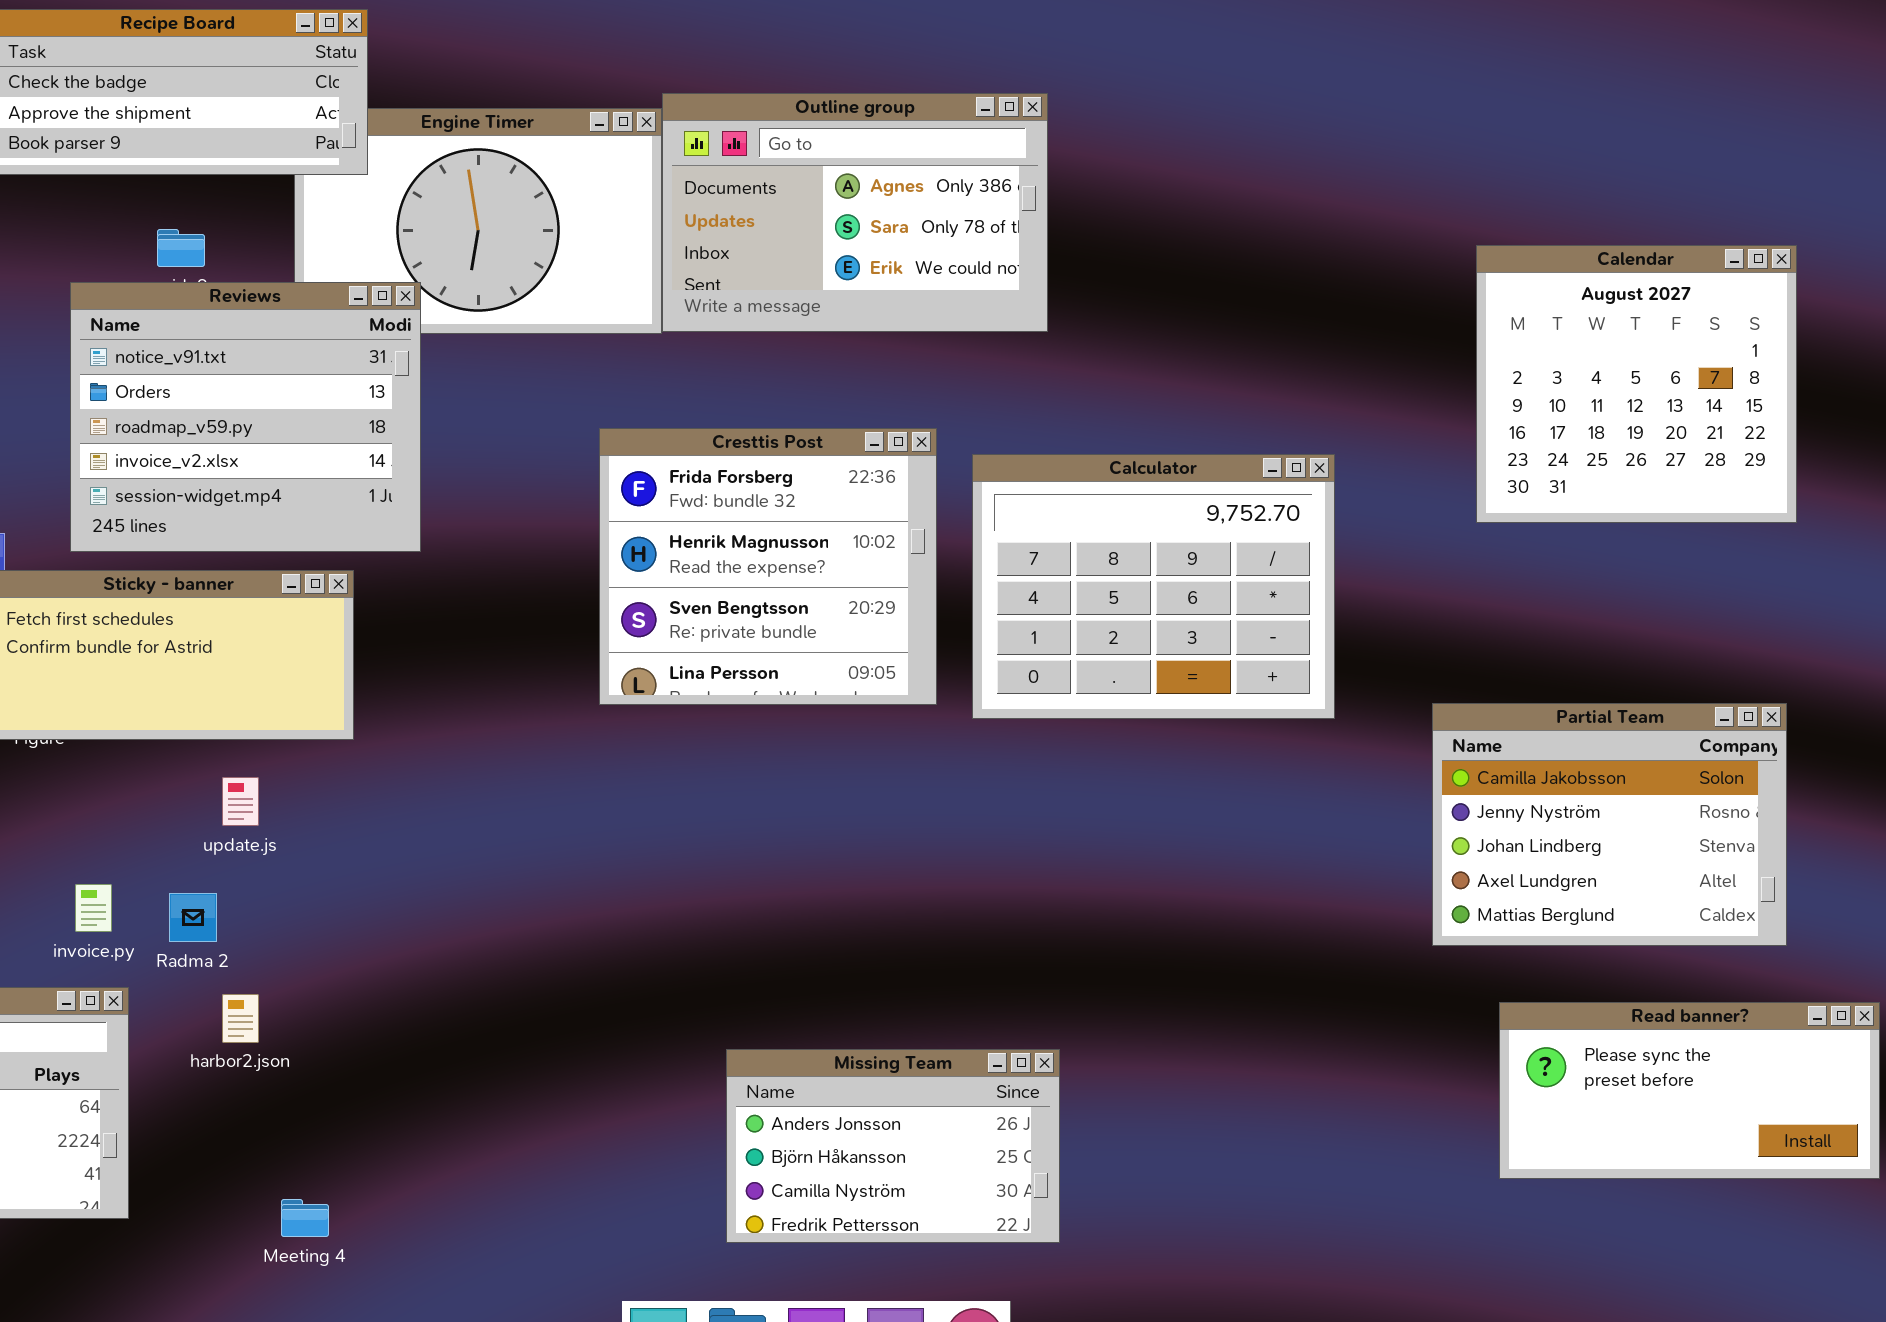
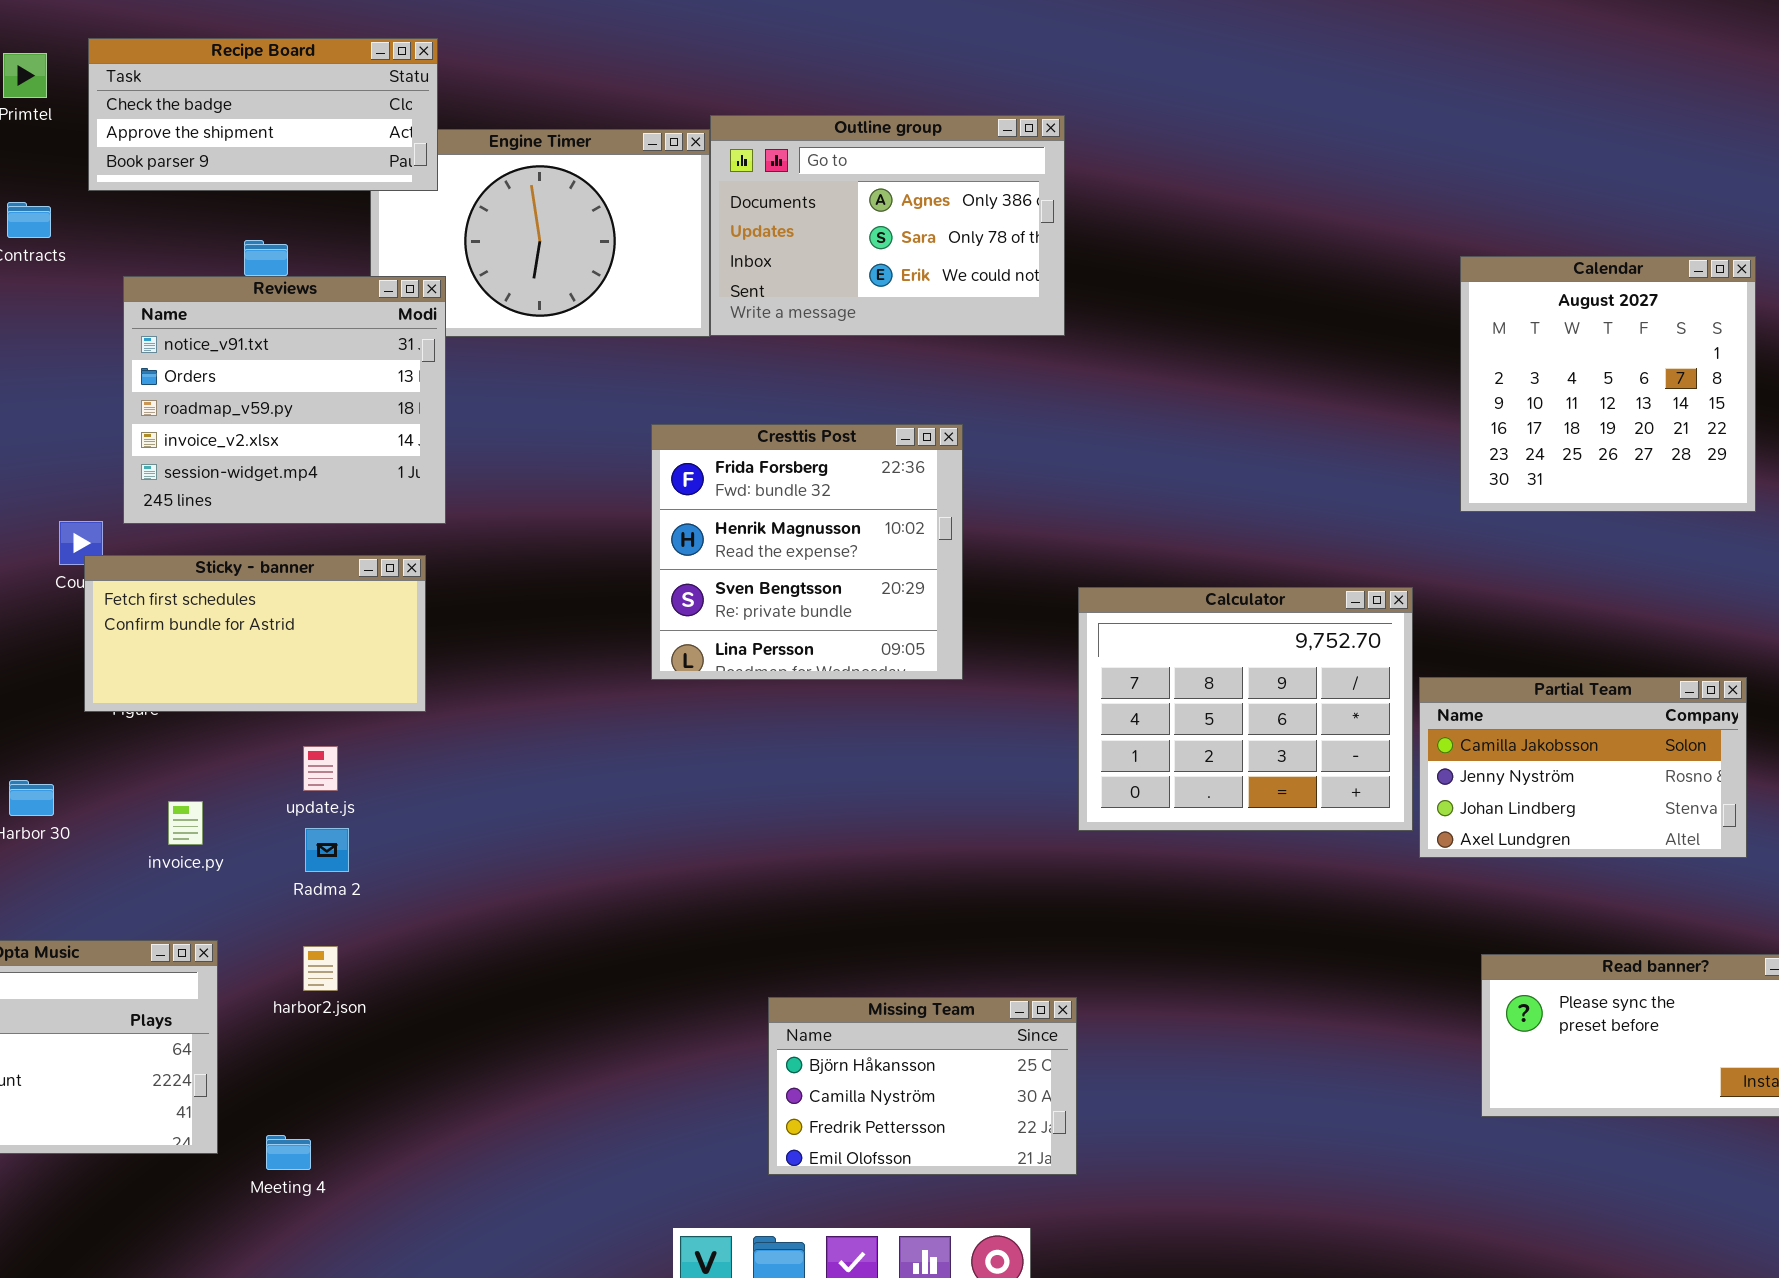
Reviews: [70,282,421,552] -> [123,276,446,524], moved
Calculator: [972,454,1335,719] -> [1078,587,1413,831], moved
Partial Team: [1432,703,1787,946] -> [1419,677,1747,858], resized
invoice.py: [75,884,112,932] -> [168,801,203,845], moved
Radma 2: [169,893,217,942] -> [305,828,349,872], moved
Missing Team: [726,1049,1060,1243] -> [768,997,1077,1175], scrolled down 1 row
Meeting 4: [281,1199,329,1237] -> [266,1135,311,1170], moved

